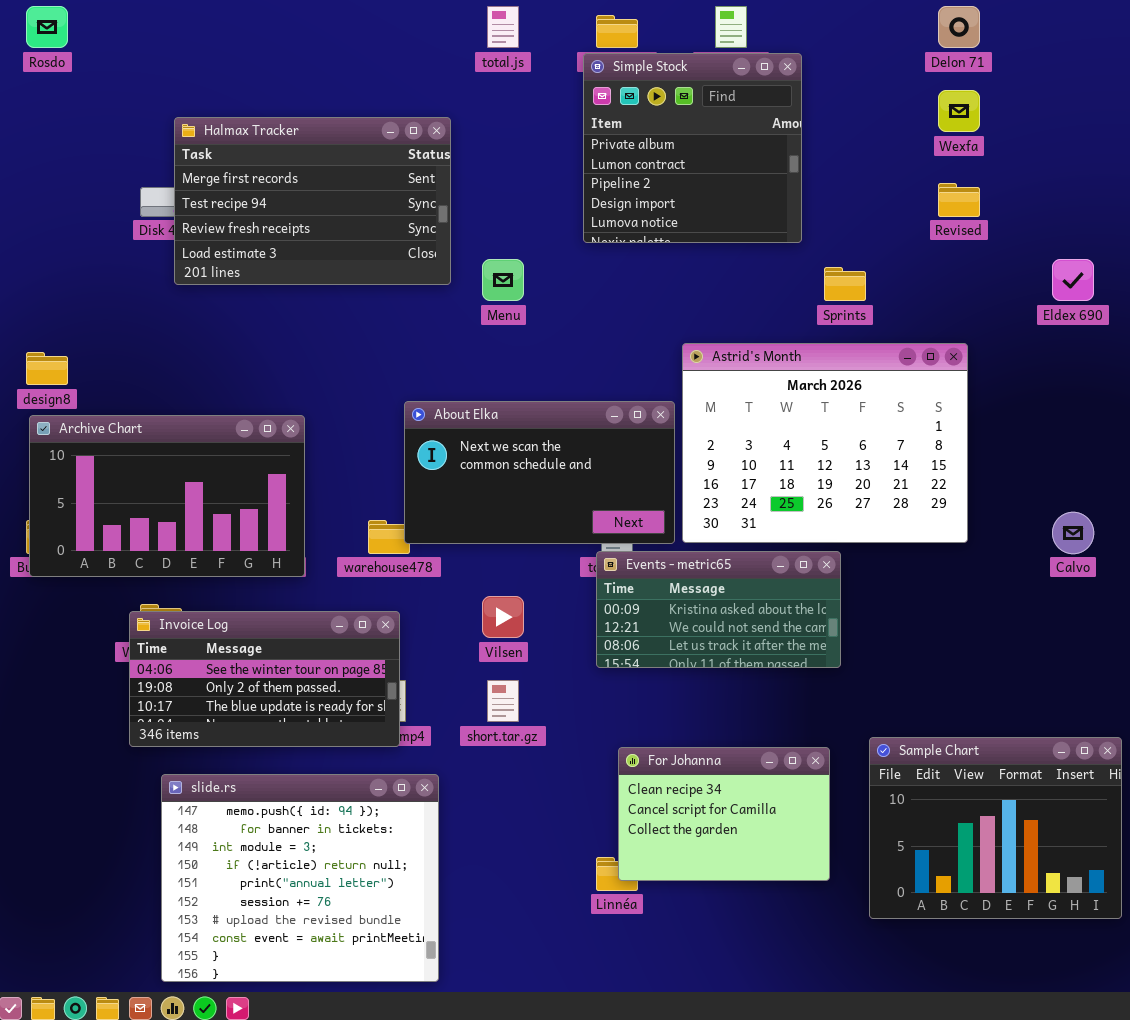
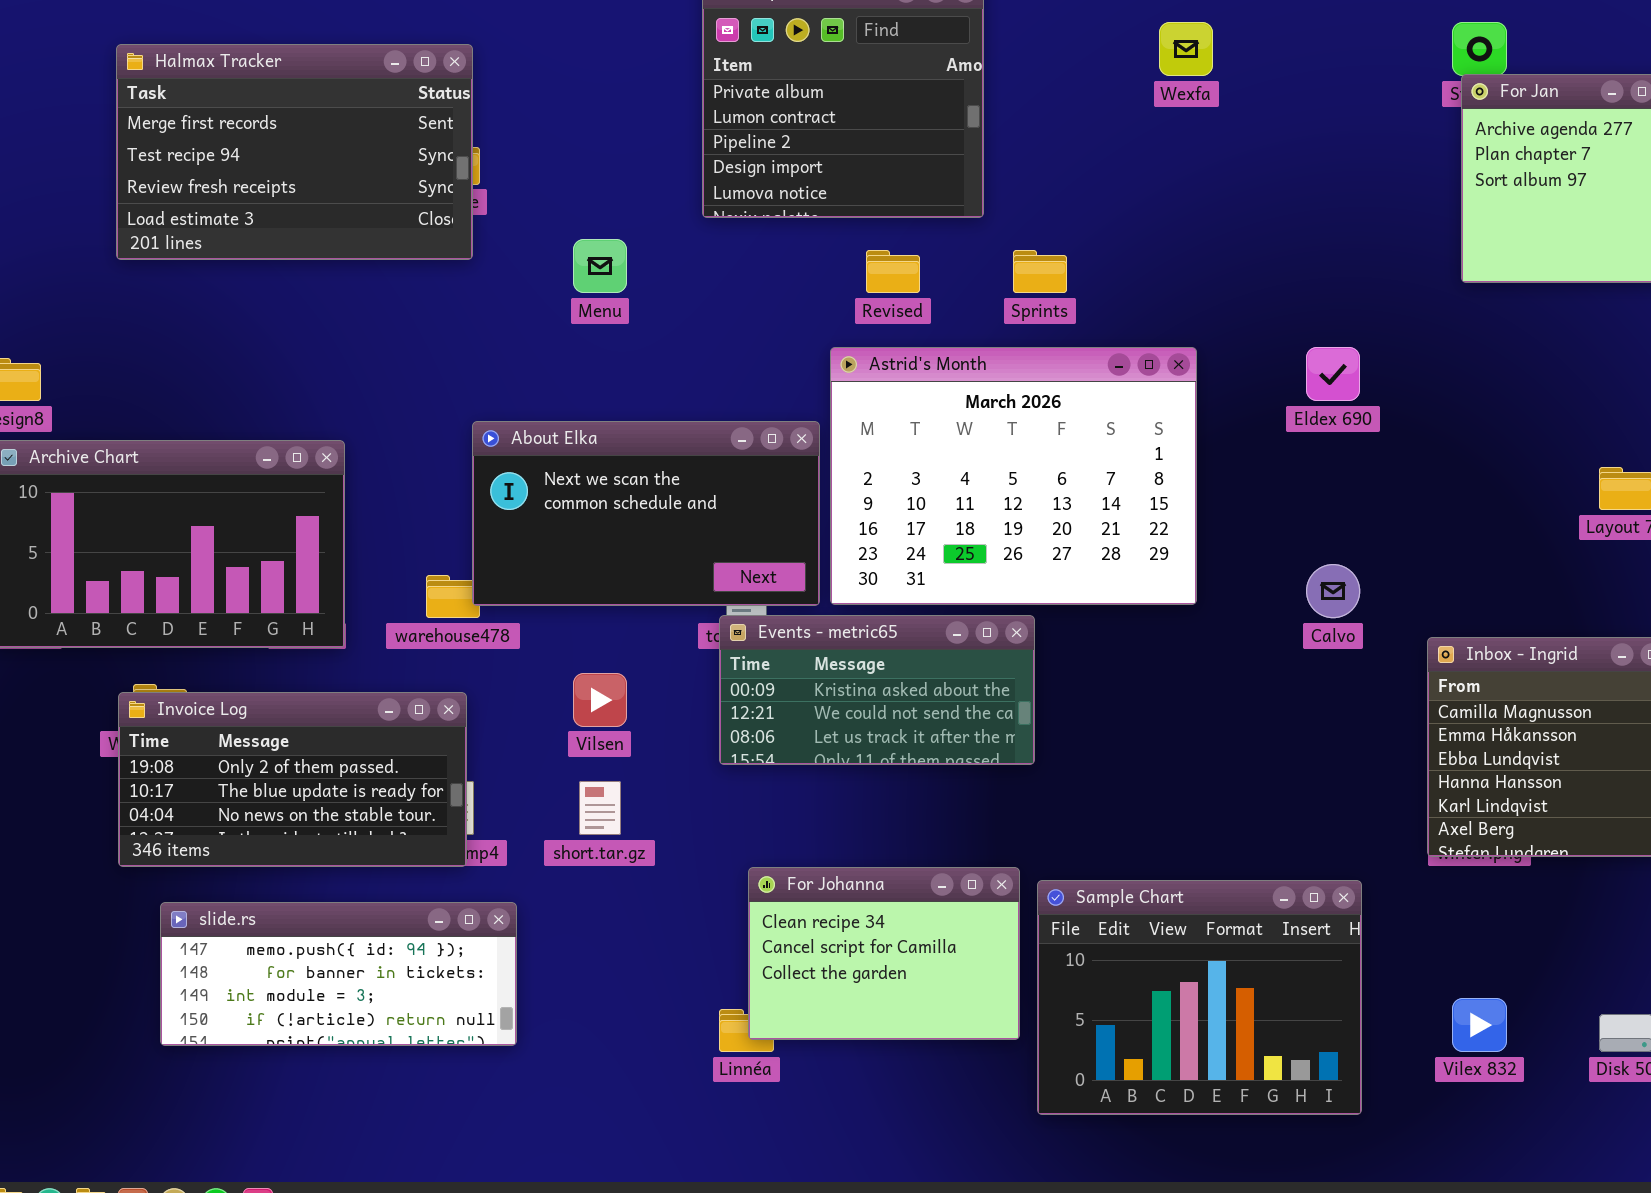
Halmax Tracker: [174,117,451,285] -> [116,44,473,260], moved
Revised: [938,183,980,217] -> [866,250,920,293], moved
Eldex 690: [1052,259,1094,301] -> [1306,347,1360,401], moved
Invoice Log: [129,611,400,747] -> [118,692,467,867], scrolled down 1 row
Sample Chart: [869,737,1122,919] -> [1037,880,1362,1115], moved
slide.rs: [161,774,439,982] -> [160,902,517,1046], resized

